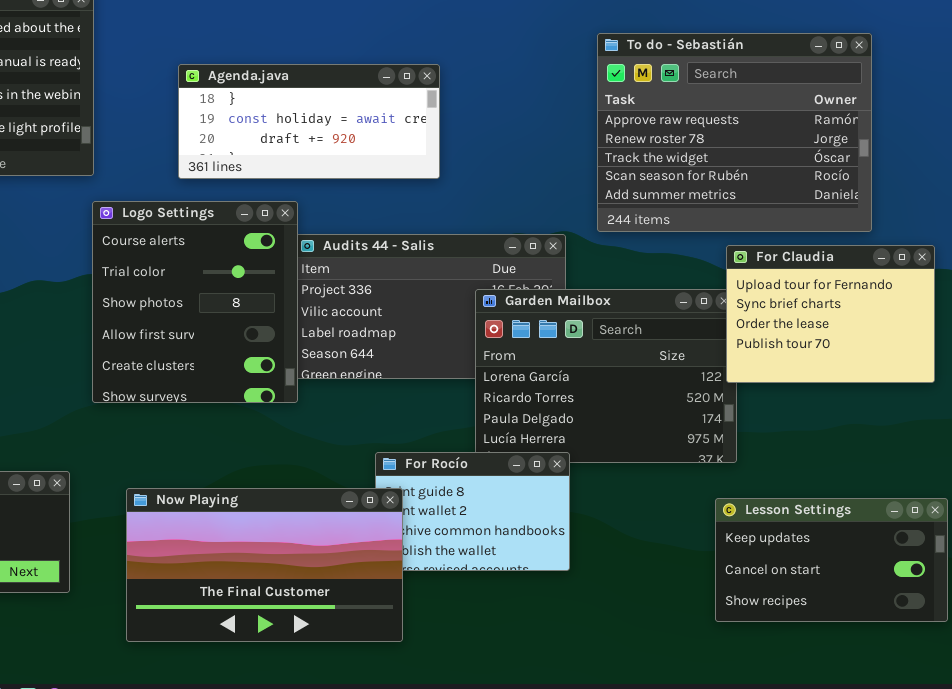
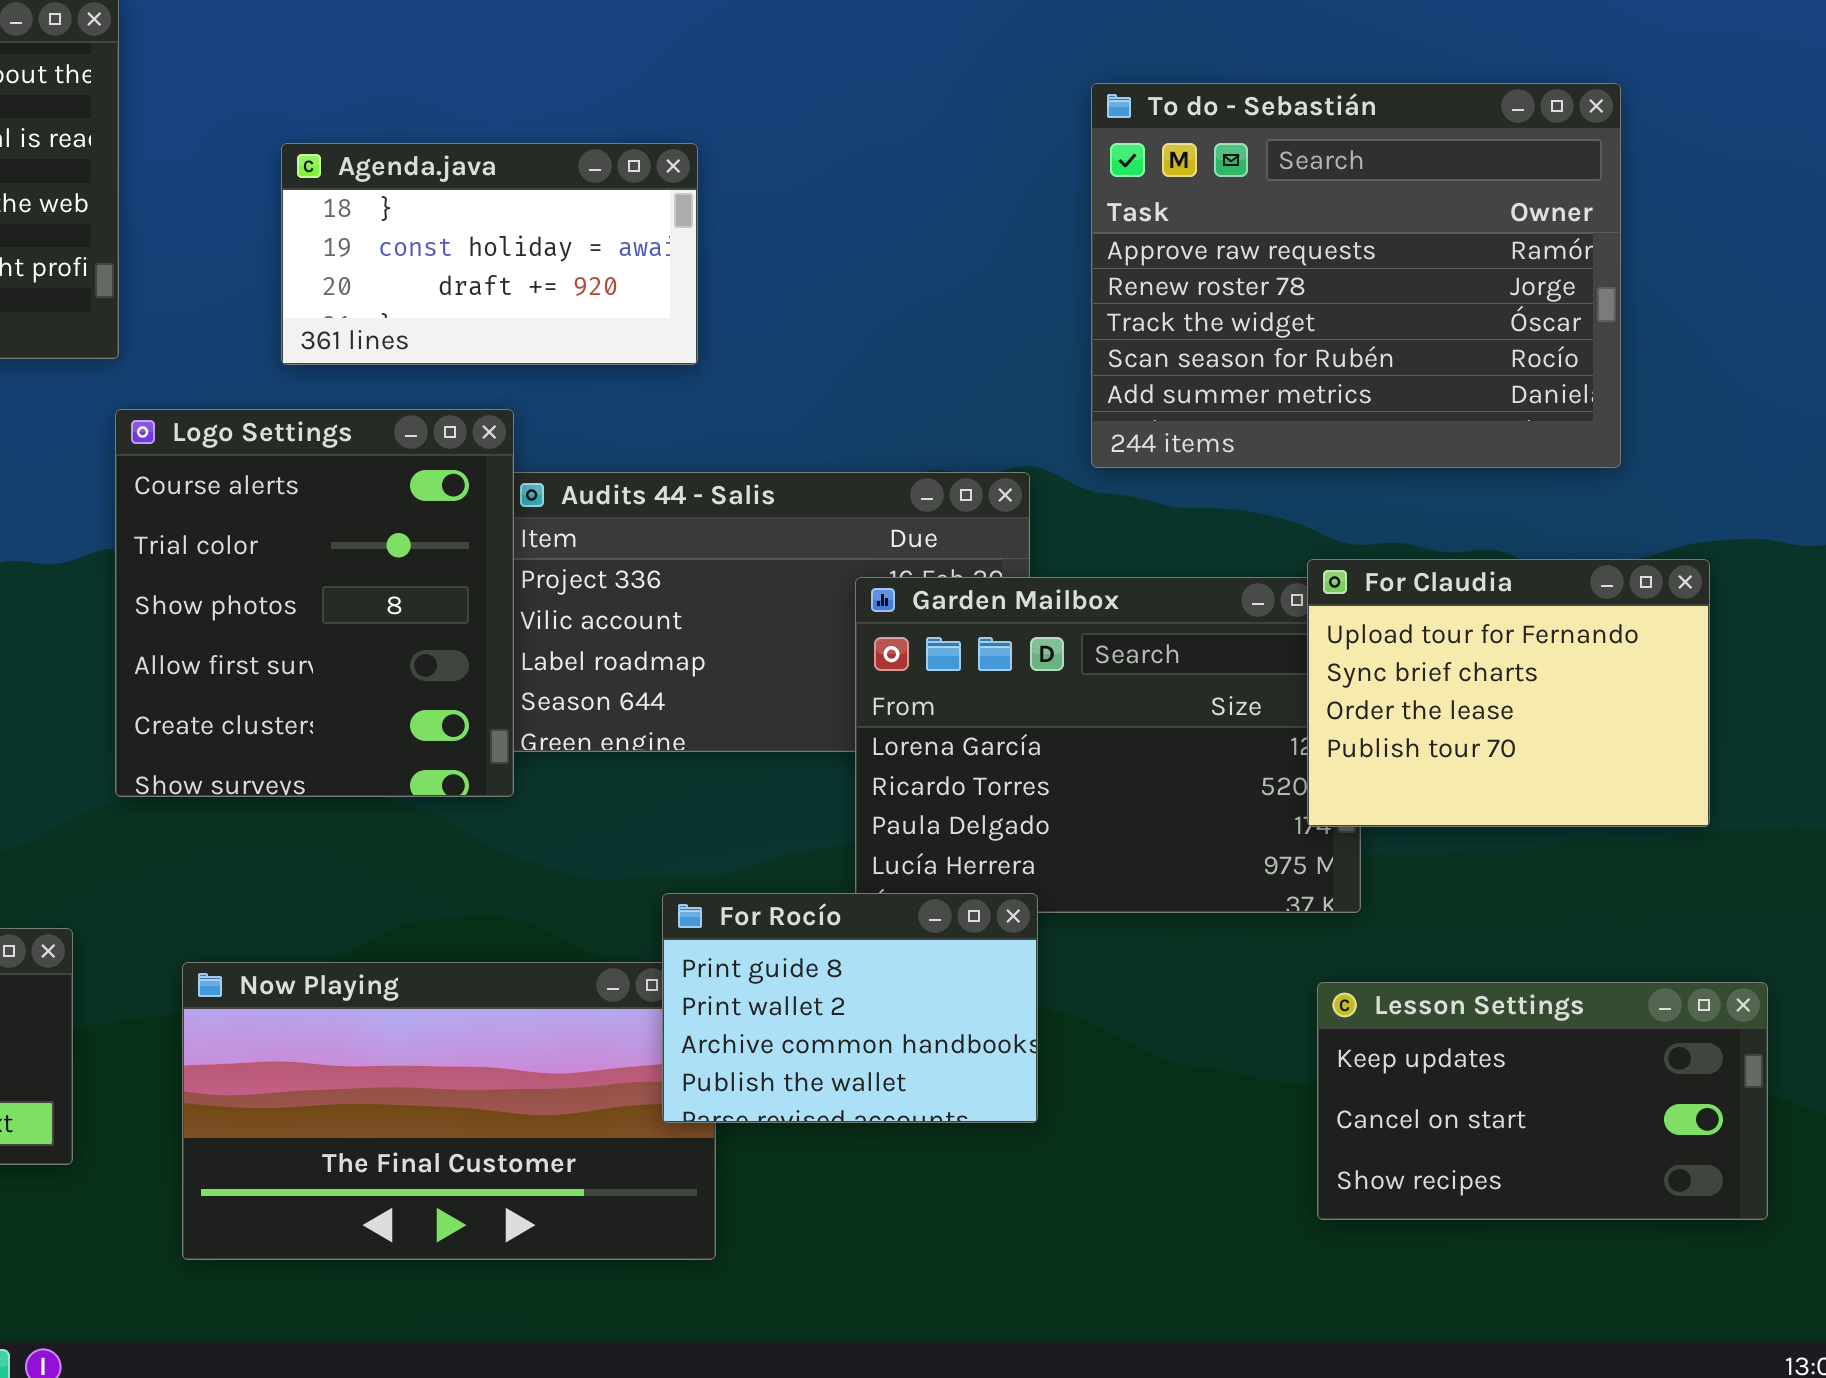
Agenda.java: [178,64,440,179] -> [281,143,698,365], resized
For Claudia: [726,245,935,383] -> [1307,559,1710,827], moved
For Rocío: [375,452,570,571] -> [662,893,1038,1123], raised

